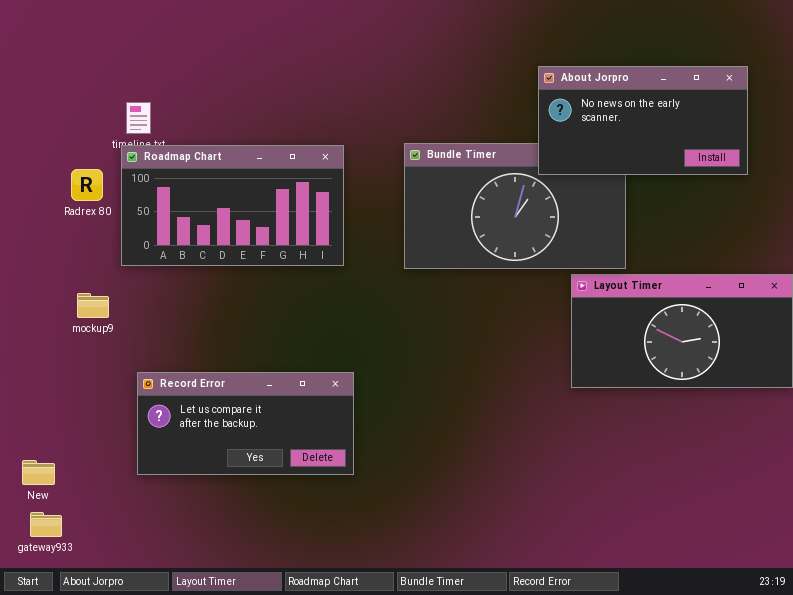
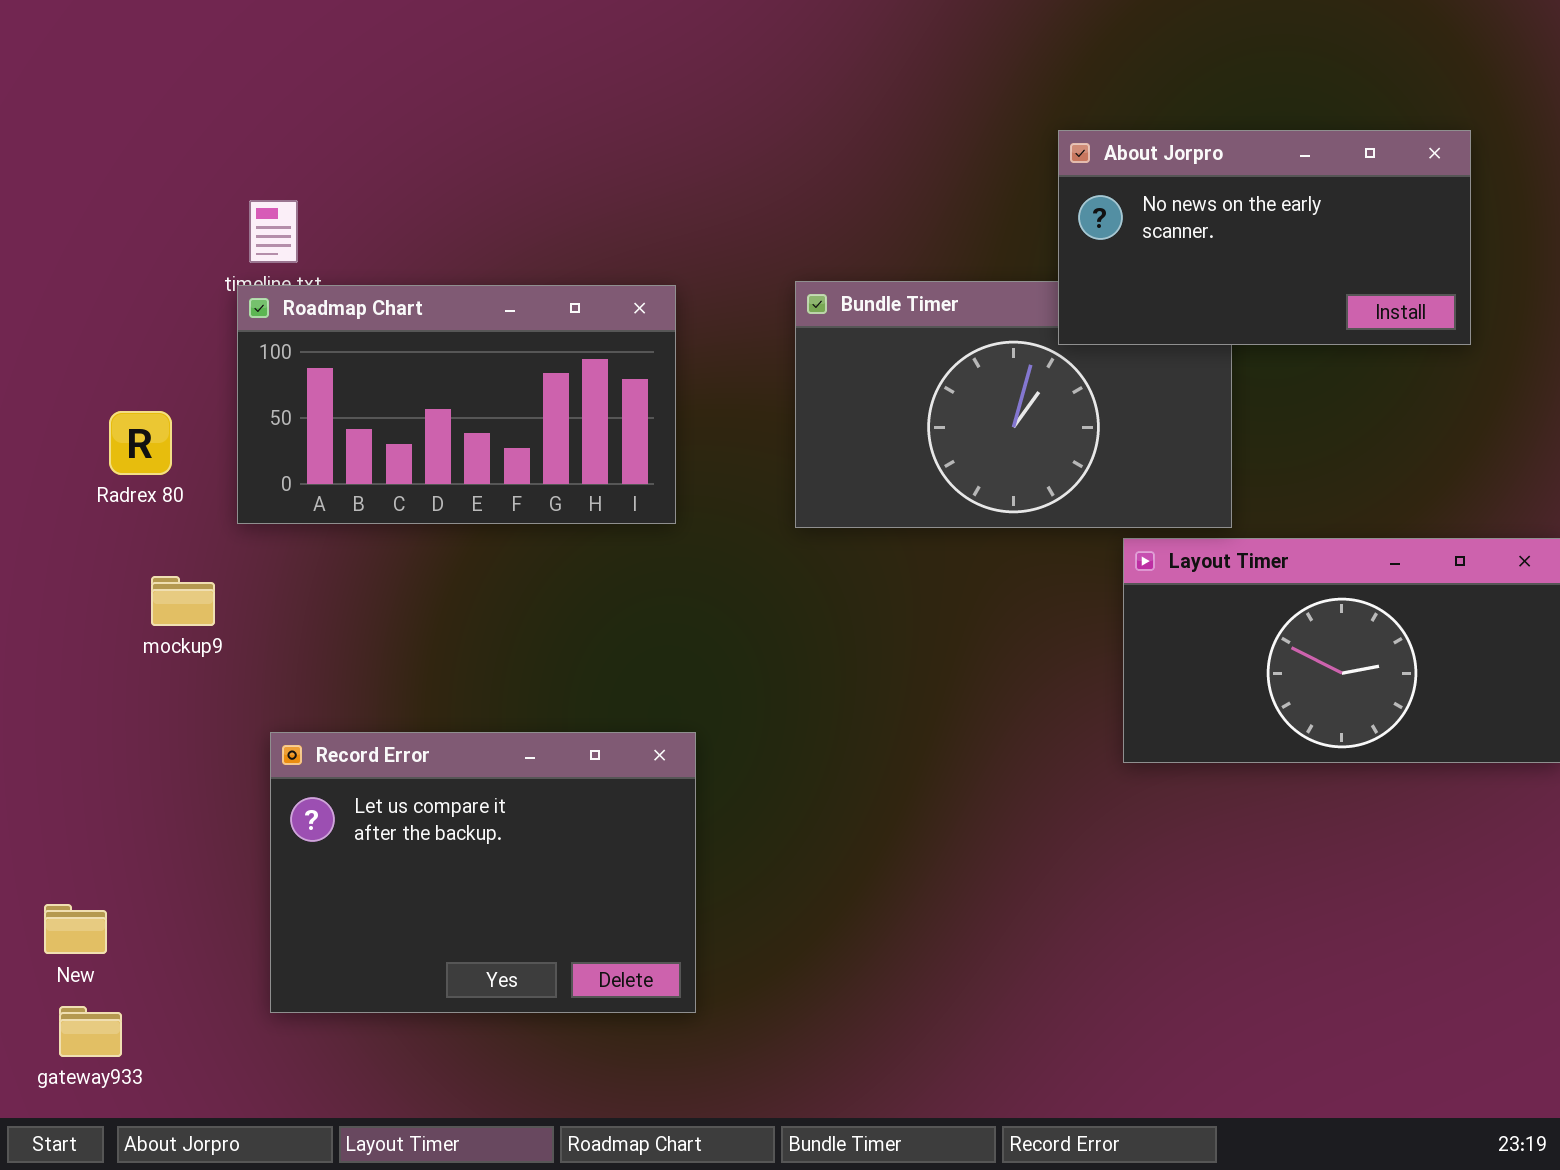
Radrex 80: [71,169,103,201] -> [109,411,172,475], moved
Record Error: [137,372,354,475] -> [270,732,696,1013], resized

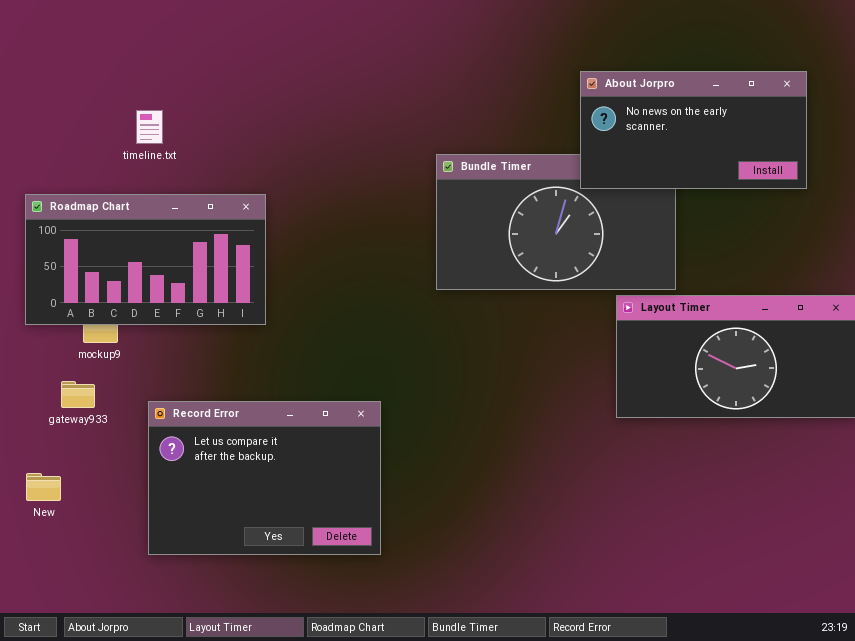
Roadmap Chart: [237,285,676,524] -> [25,194,266,325], moved
New: [44,904,107,954] -> [26,473,61,501], moved
gateway933: [59,1006,122,1057] -> [61,381,95,408], moved

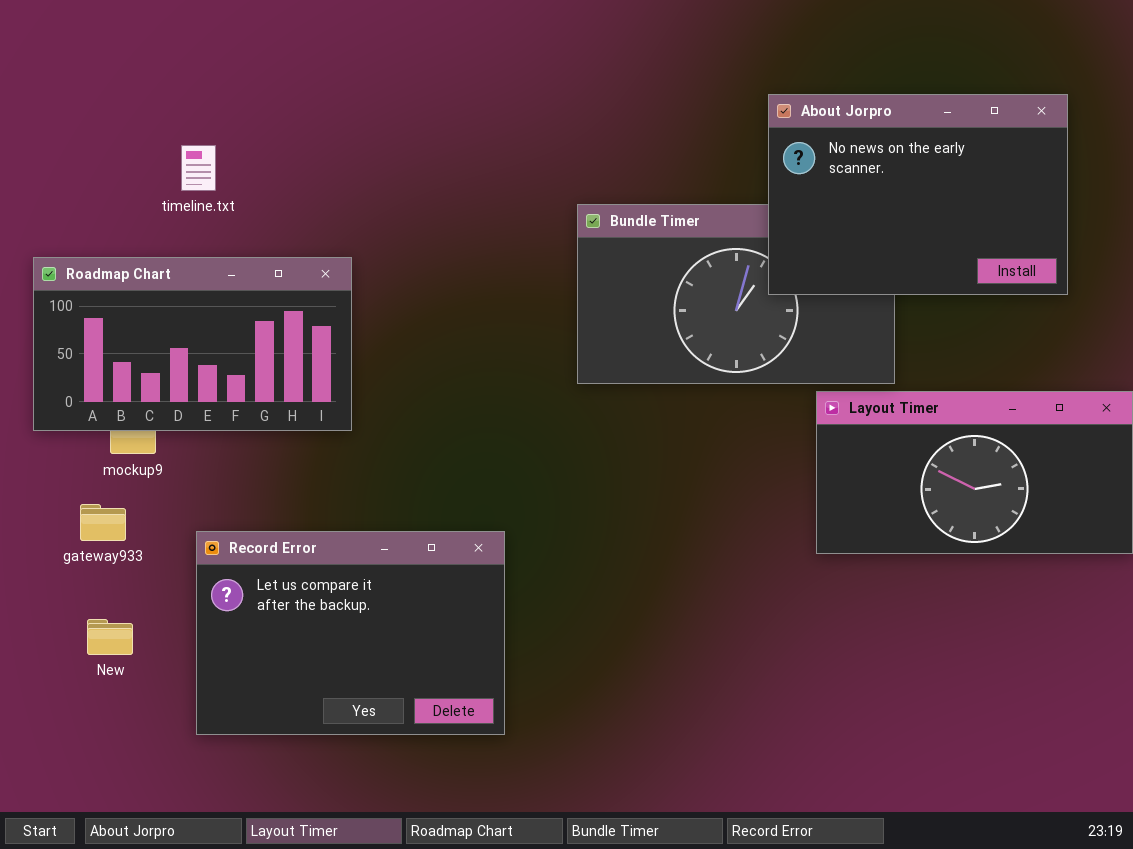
About Jorpro: [580,71,807,189] -> [768,94,1068,295], resized
New: [26,473,61,501] -> [87,619,133,655], moved

